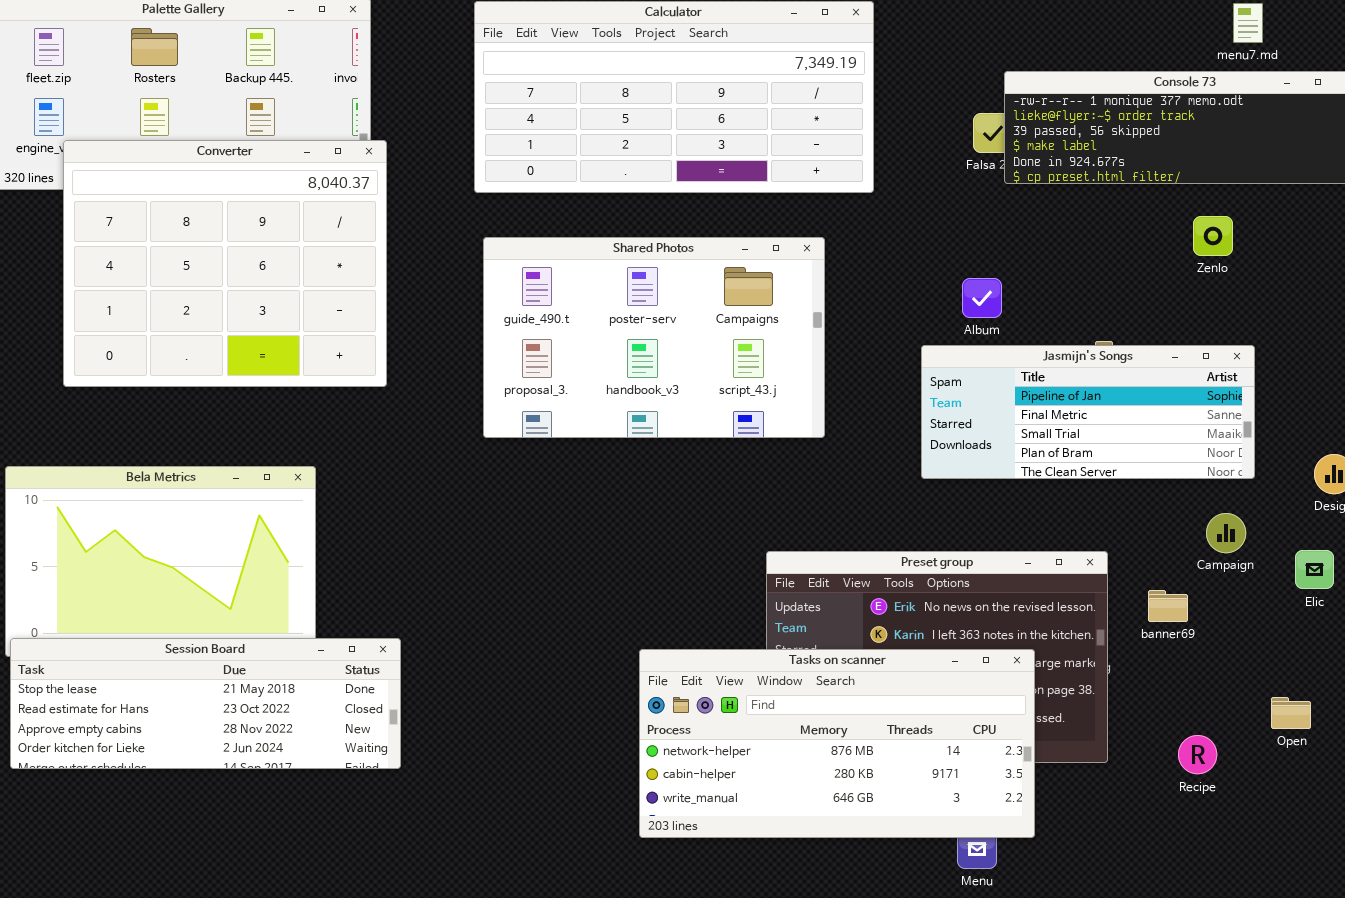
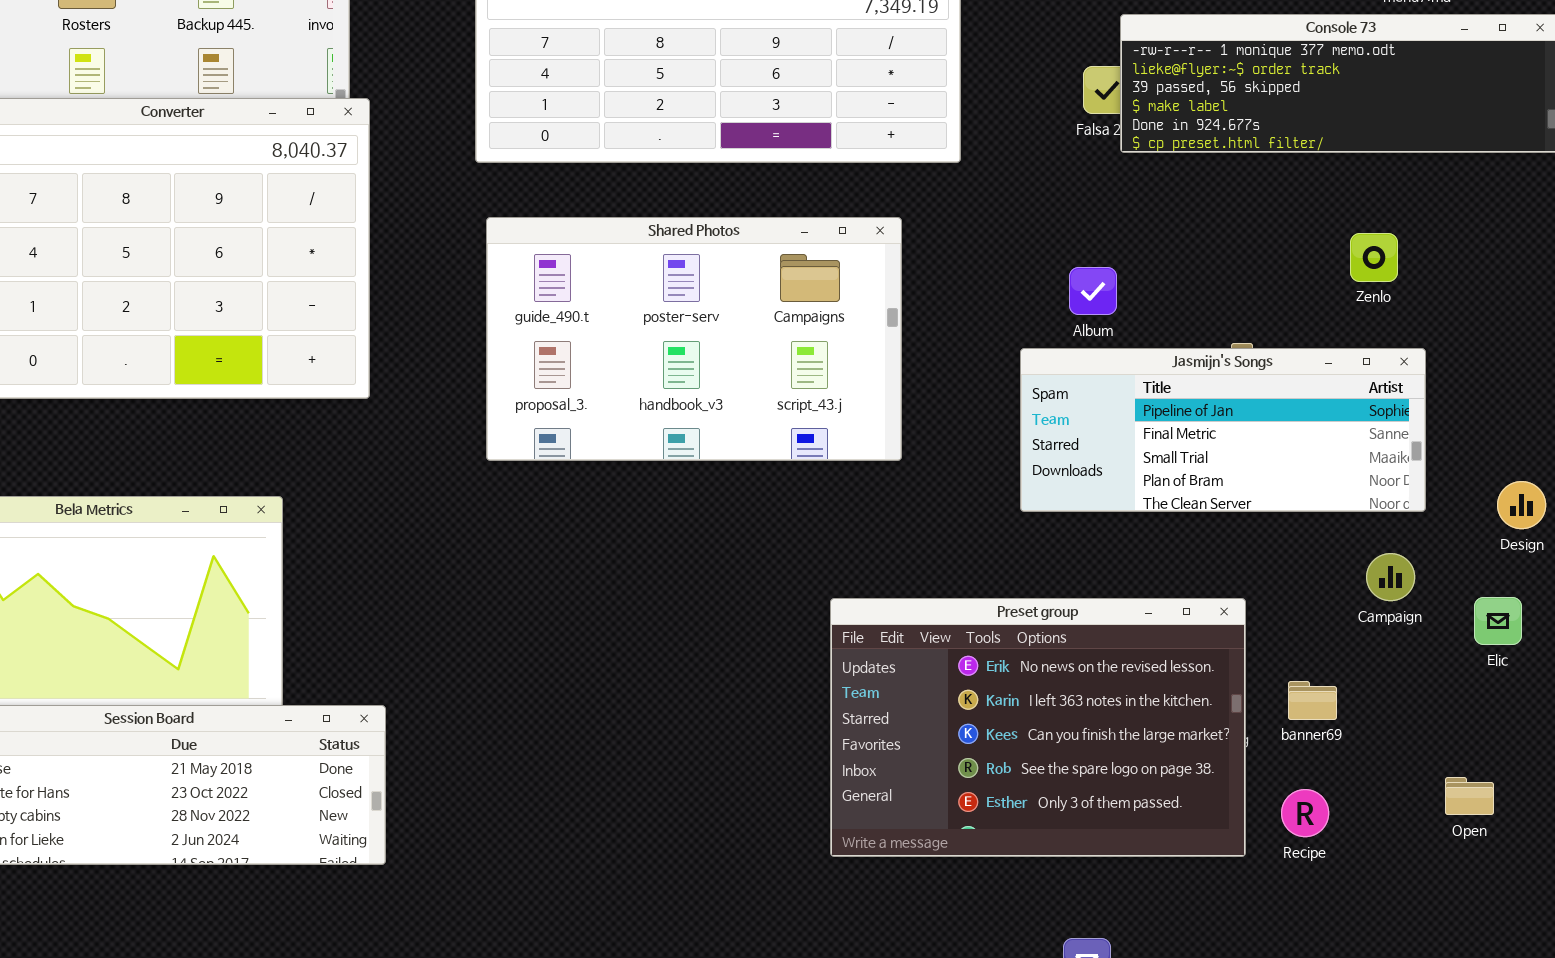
Zenlo: [1193,216,1233,256] -> [1350,233,1398,282], moved
banner69: [1148,590,1188,622] -> [1288,681,1337,720], moved
Tasks on scanner: [639,649,1035,838] -> none, closed
Recipe: [1178,735,1217,774] -> [1281,789,1329,837], moved

